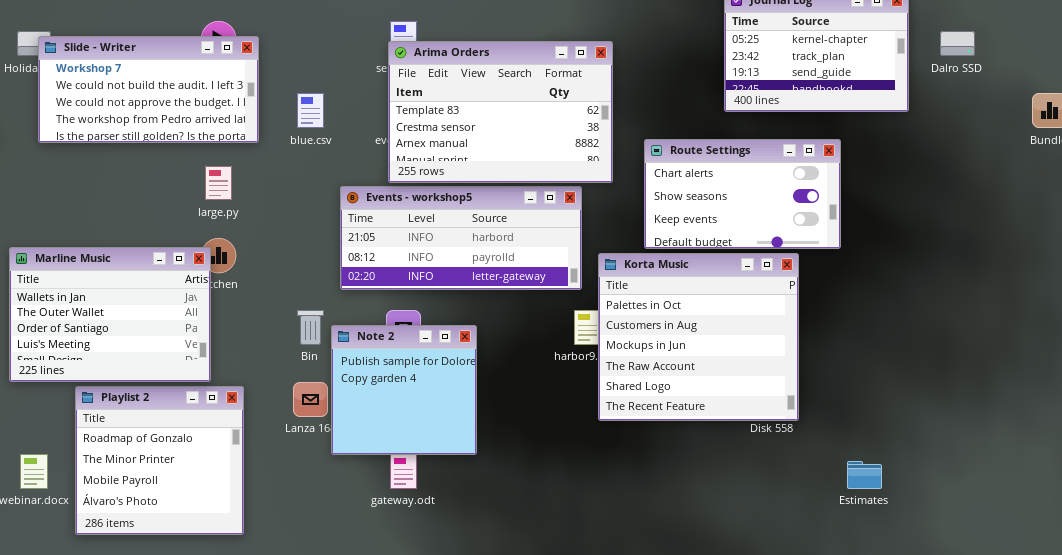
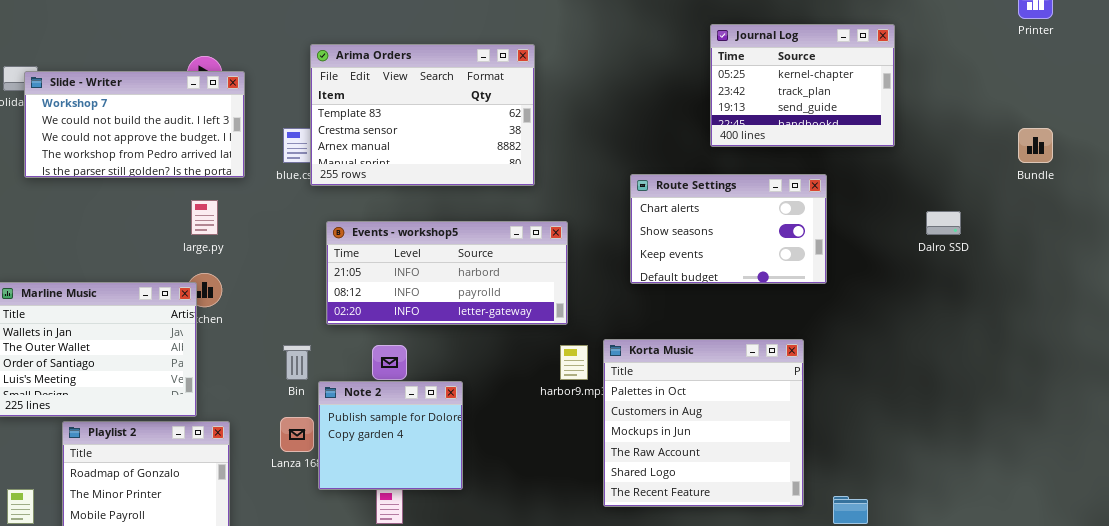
Dalro SSD: [940,31,975,56] -> [926,211,961,235], moved
Arima Orders: [388,41,613,183] -> [310,44,535,186], moved
Korta Music: [598,253,799,421] -> [603,339,804,507], moved
Note 2: [331,325,477,455] -> [318,381,463,490], resized

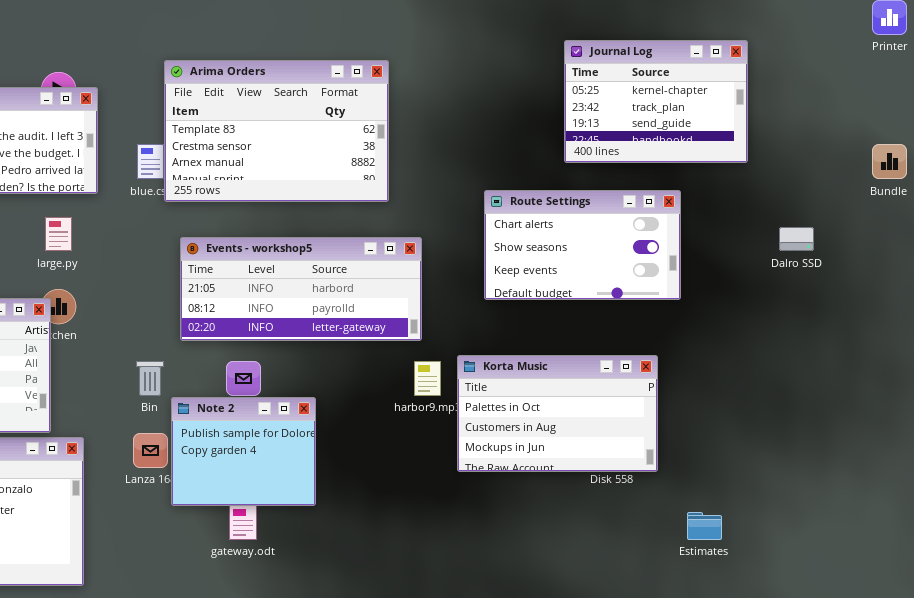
Korta Music: [603,339,804,507] -> [457,355,658,472], resized

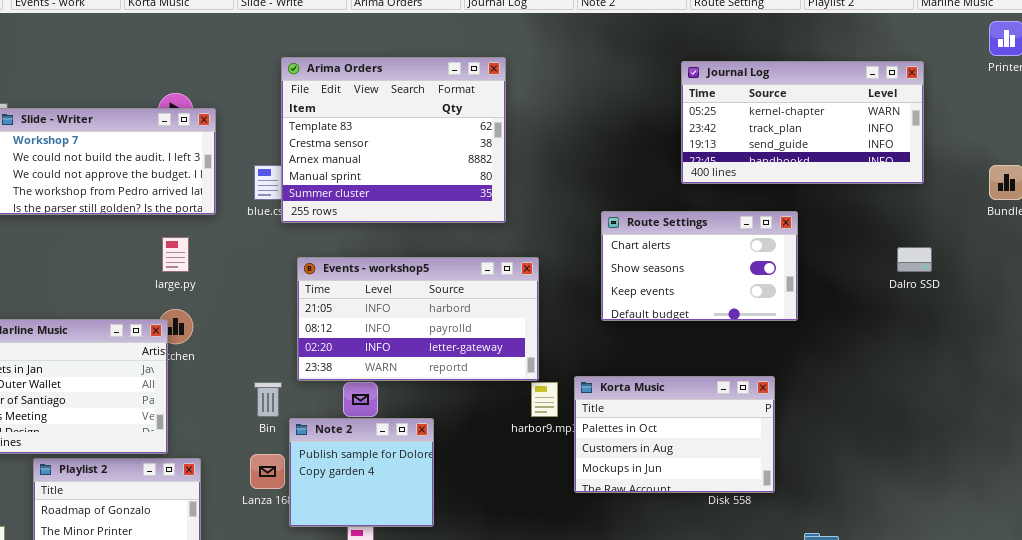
Journal Log: [564,40,748,163] -> [681,61,924,184], resized
Arima Orders: [164,60,389,202] -> [281,57,506,223], resized
Events - workshop5: [180,237,422,341] -> [297,257,539,381], resized

